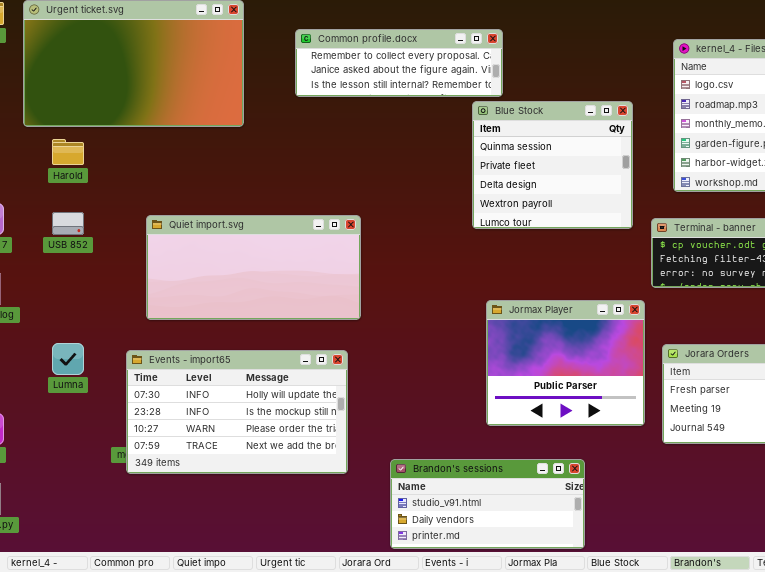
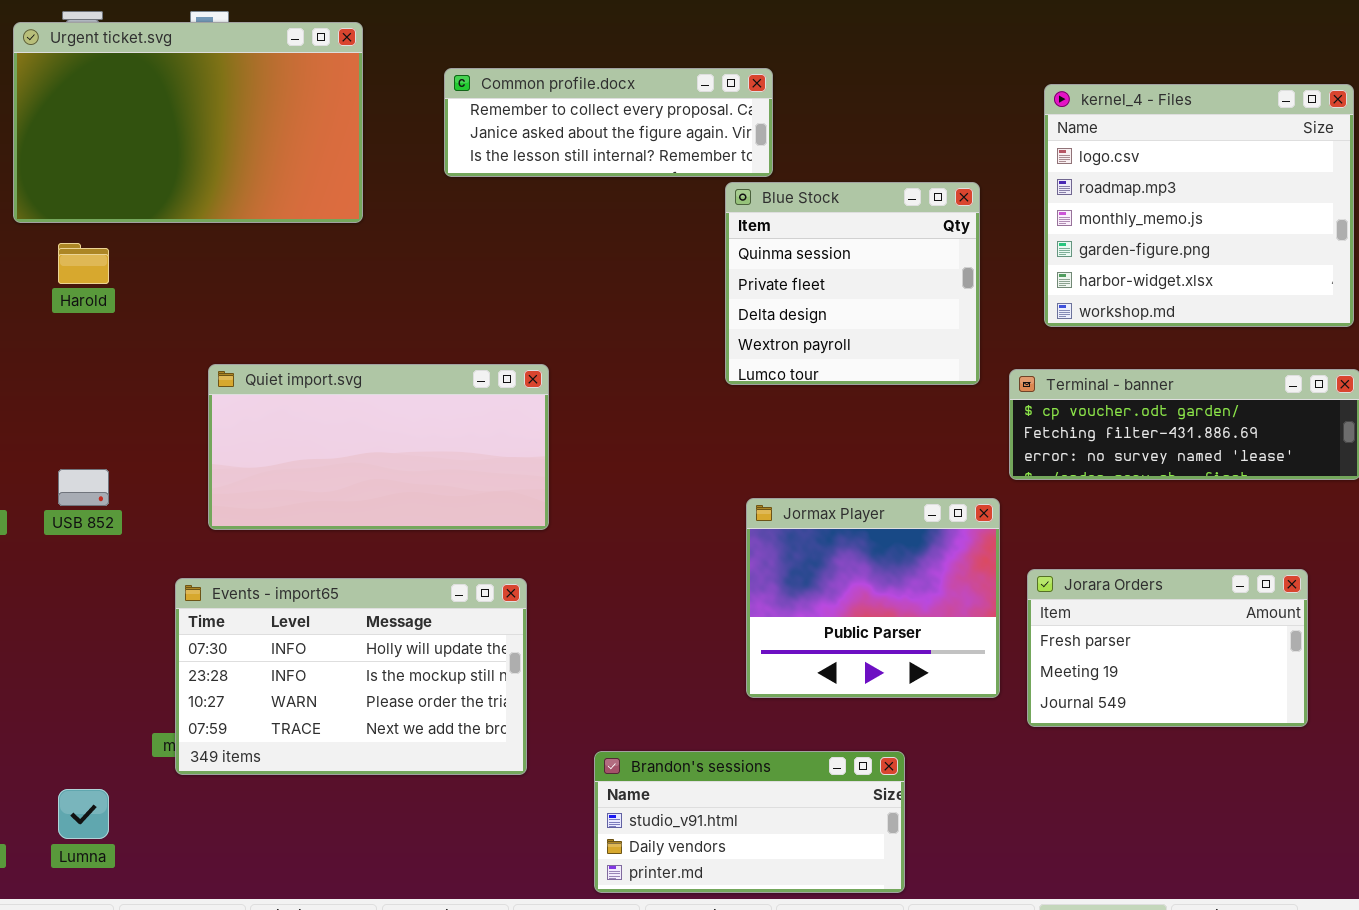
USB 852: [52,212,84,235] -> [58,469,109,506], moved
Lumna: [52,343,84,375] -> [58,789,109,839], moved

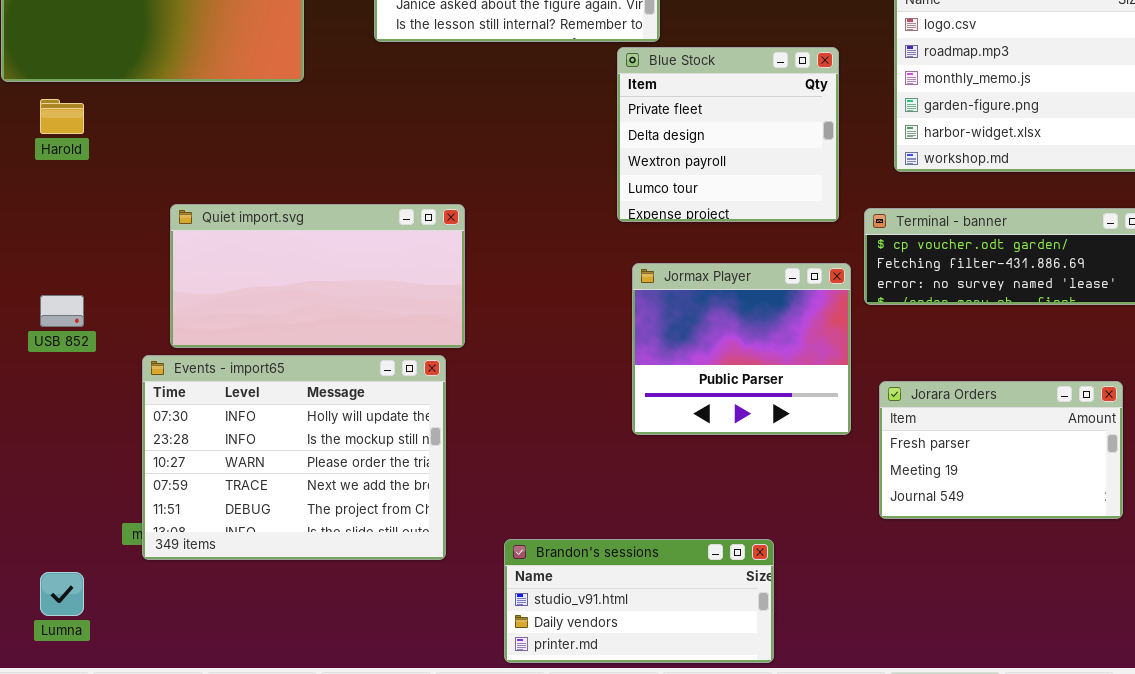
Blue Stock: [725,182,980,385] -> [617,47,839,222], scrolled down 1 row
Jormax Player: [746,498,1000,698] -> [632,263,851,435], moved
Events - import65: [175,578,527,775] -> [142,355,446,560], resized

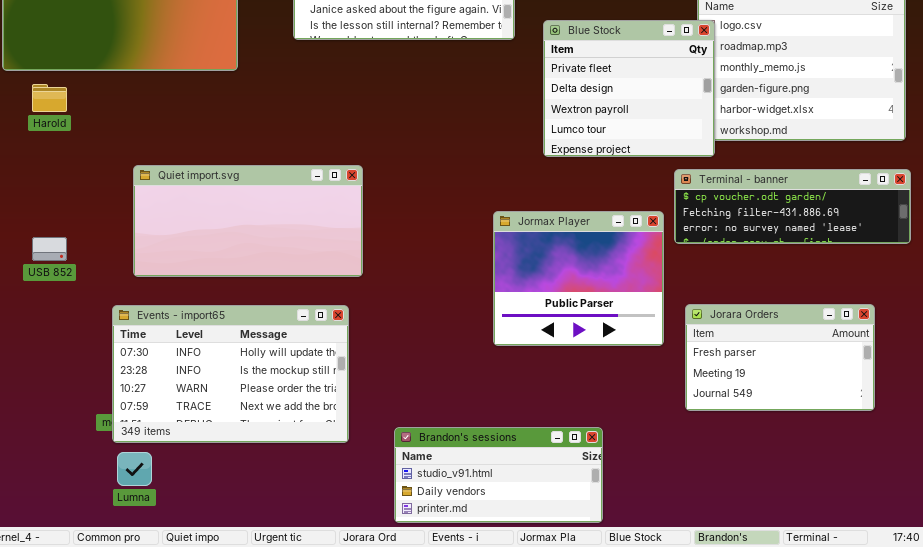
Blue Stock: [617,47,839,222] -> [543,20,715,157], moved
Events - import65: [142,355,446,560] -> [112,305,349,443], resized
Lumna: [40,572,84,616] -> [117,452,152,486], moved

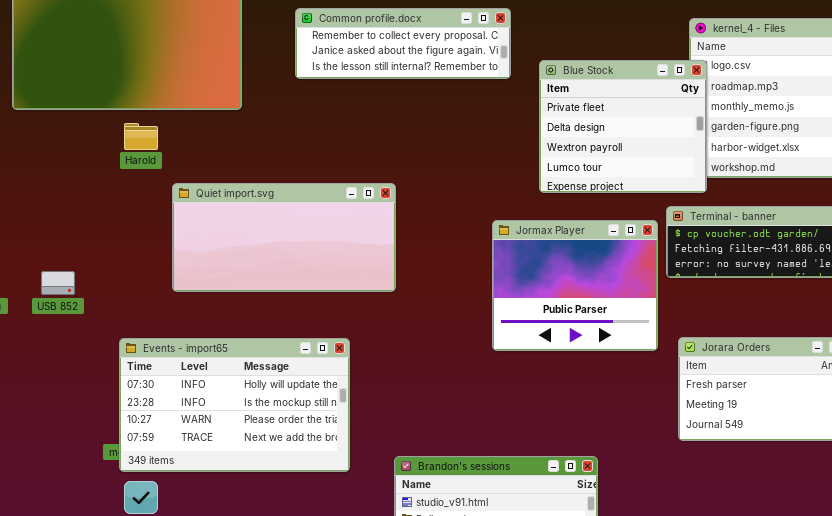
Harold: [32,84,67,112] -> [124,123,158,150], moved
Quiet import.svg: [133,165,363,277] -> [172,183,396,292], moved
Jormax Player: [493,211,664,346] -> [492,220,658,351], moved

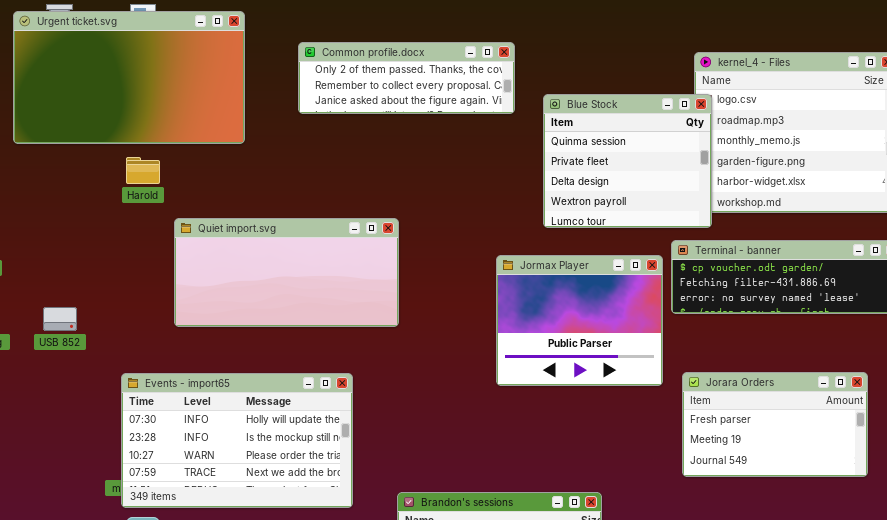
Common profile.docx: [295,8,511,79] -> [298,42,515,114], scrolled up 1 row
Blue Stock: [539,60,707,193] -> [543,94,712,228], scrolled up 1 row

